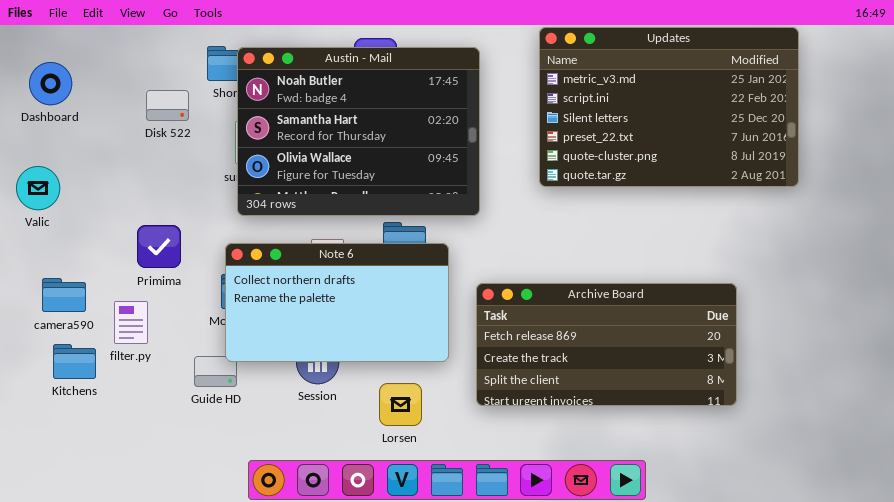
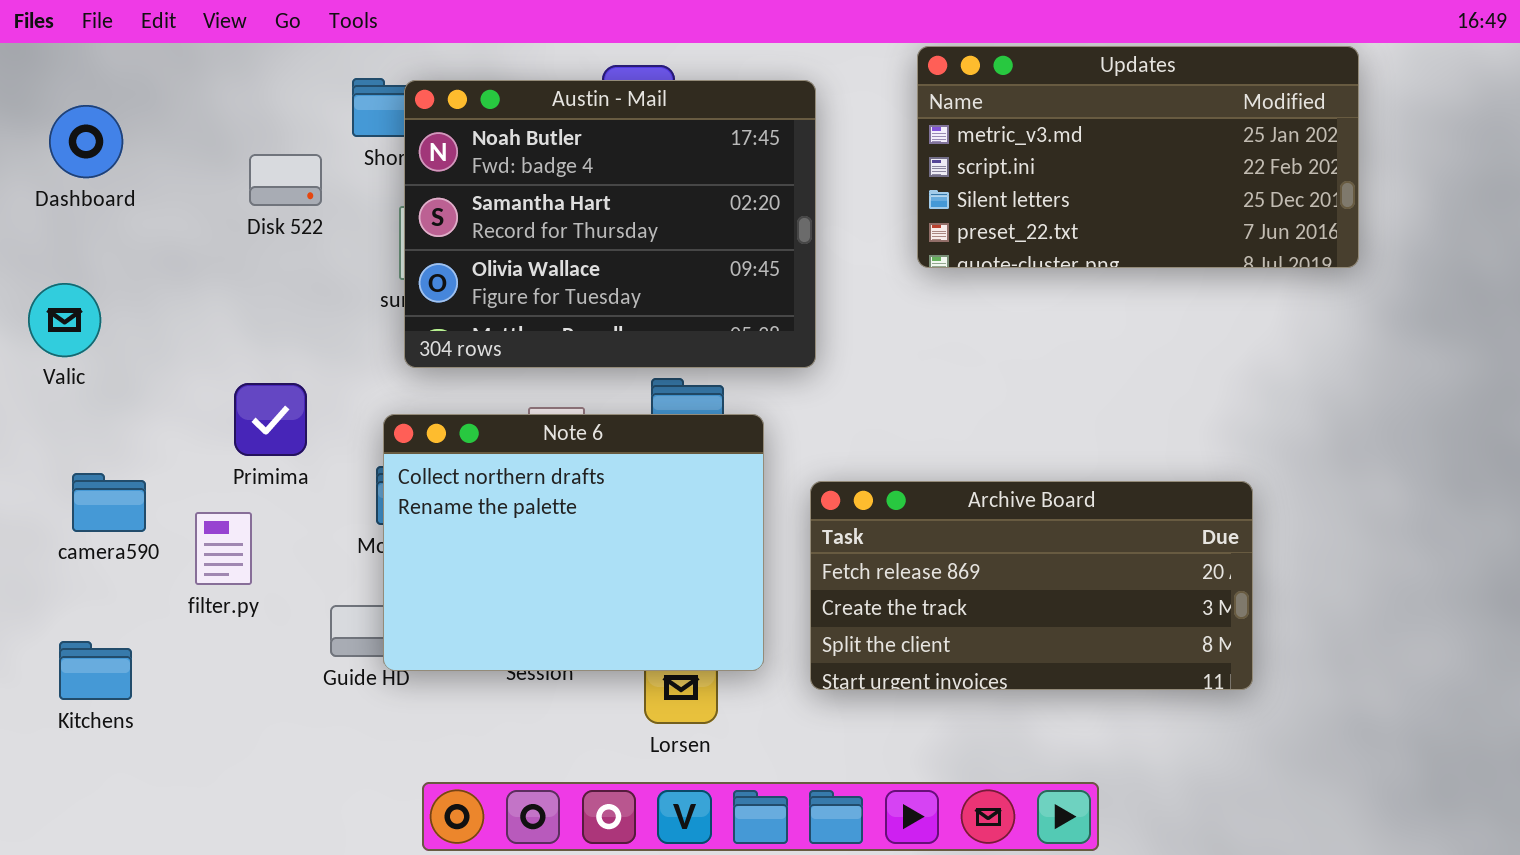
Updates: [539,27,799,187] -> [917,46,1359,268], resized
Note 6: [225,243,449,362] -> [383,414,764,671], resized
Kitchens: [53,344,96,379] -> [59,641,132,700], moved

